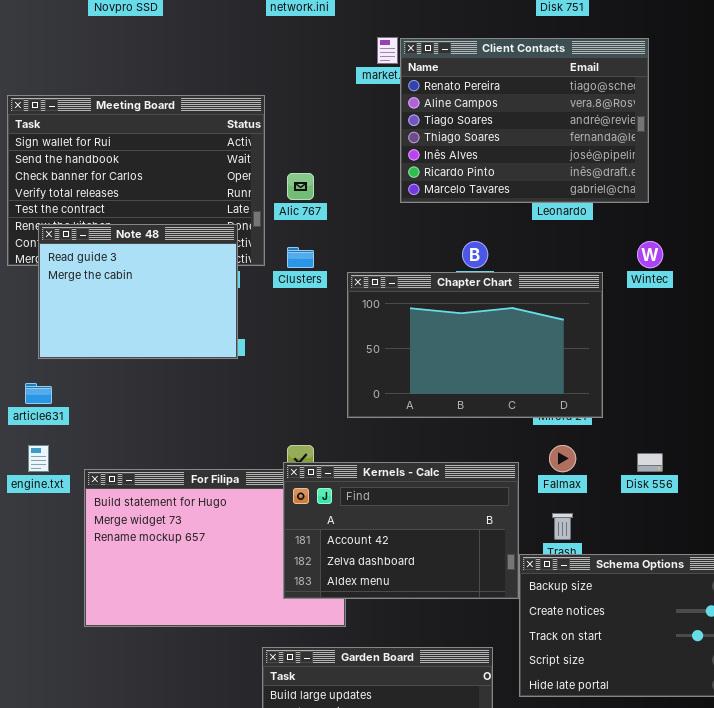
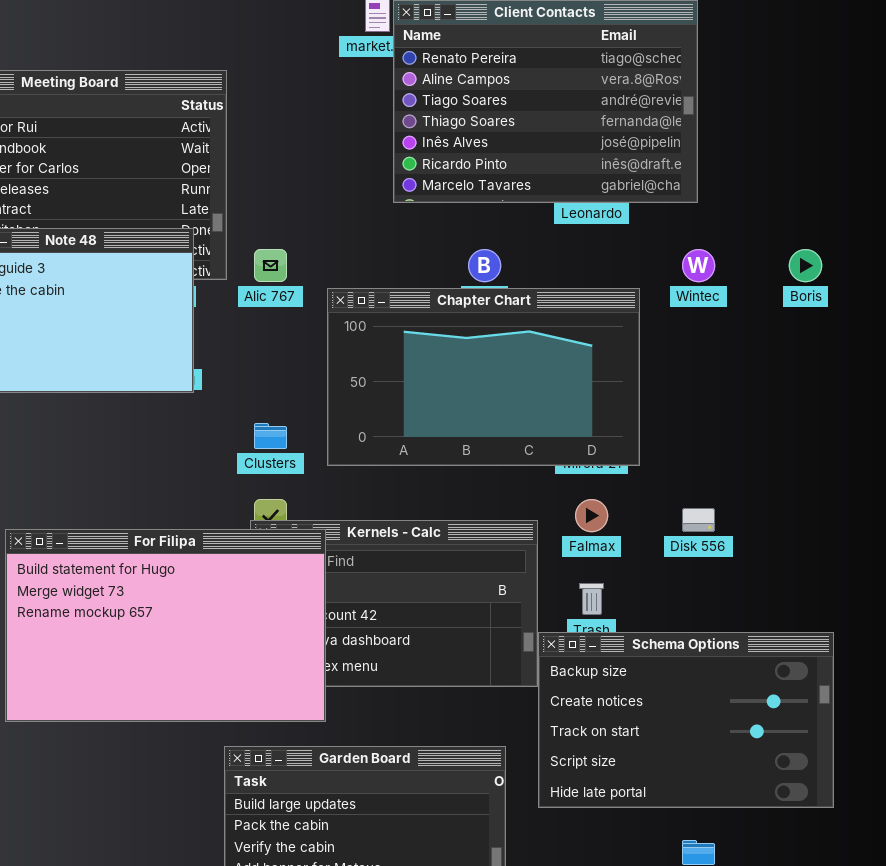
Alic 767: [287,173,314,200] -> [254,249,287,282], moved
Clusters: [287,247,314,268] -> [254,423,287,449], moved
For Filipa: [84,469,346,627] -> [5,529,326,722], raised

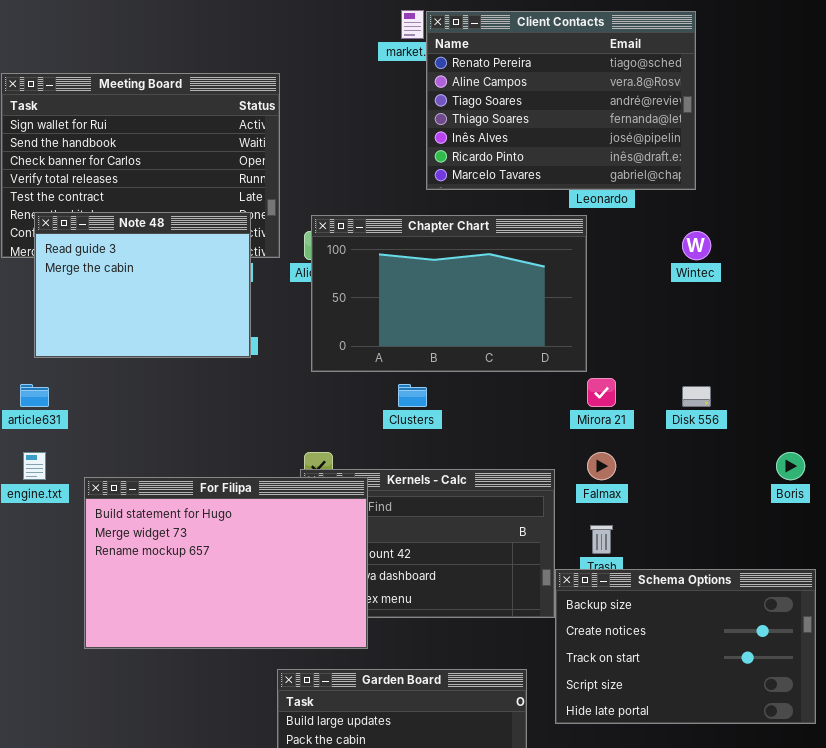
Boris: [789,249,822,282] -> [776,452,805,480], moved
Chapter Chart: [327,288,640,466] -> [311,215,587,372], moved
Clusters: [254,423,287,449] -> [398,384,427,407], moved
Disk 556: [682,508,715,532] -> [682,386,711,407], moved

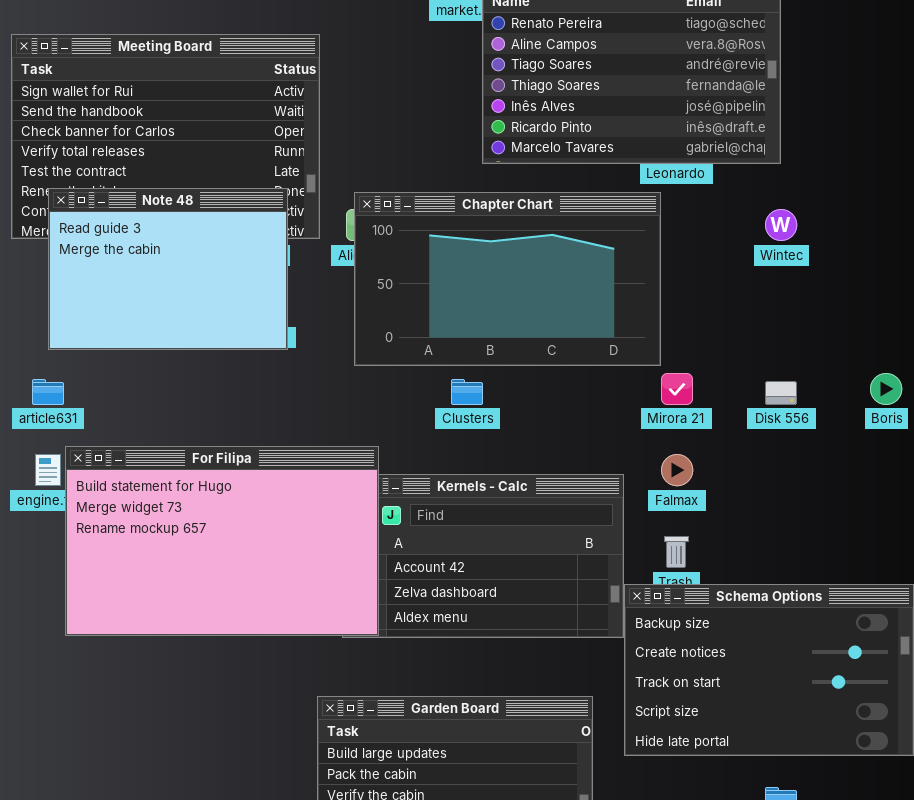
Boris: [776,452,805,480] -> [870,373,902,405], moved
For Filipa: [84,477,368,649] -> [65,446,379,636], moved

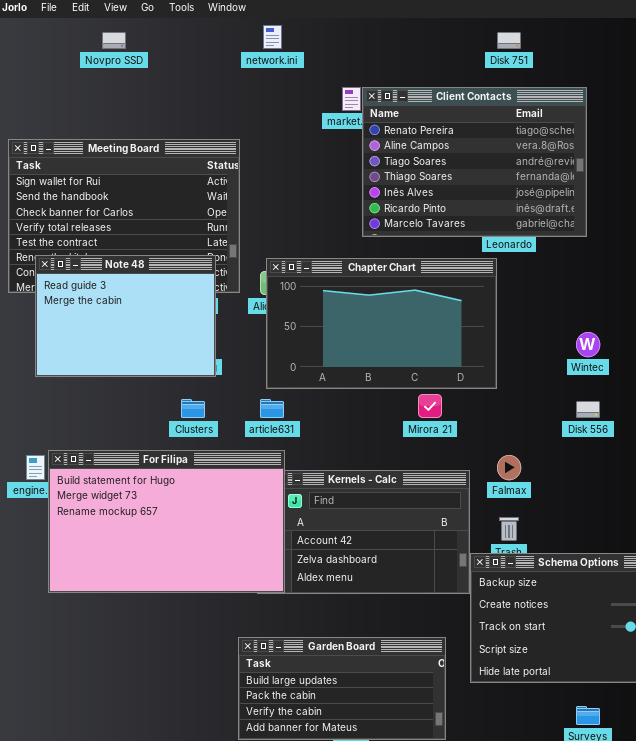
Wintec: [765,209,797,241] -> [576,332,600,357], moved
Mirora 21: [661,373,693,405] -> [418,394,442,418], moved
article631: [32,379,64,405] -> [260,399,284,418], moved
Clusters: [451,379,483,405] -> [181,399,205,418], moved

